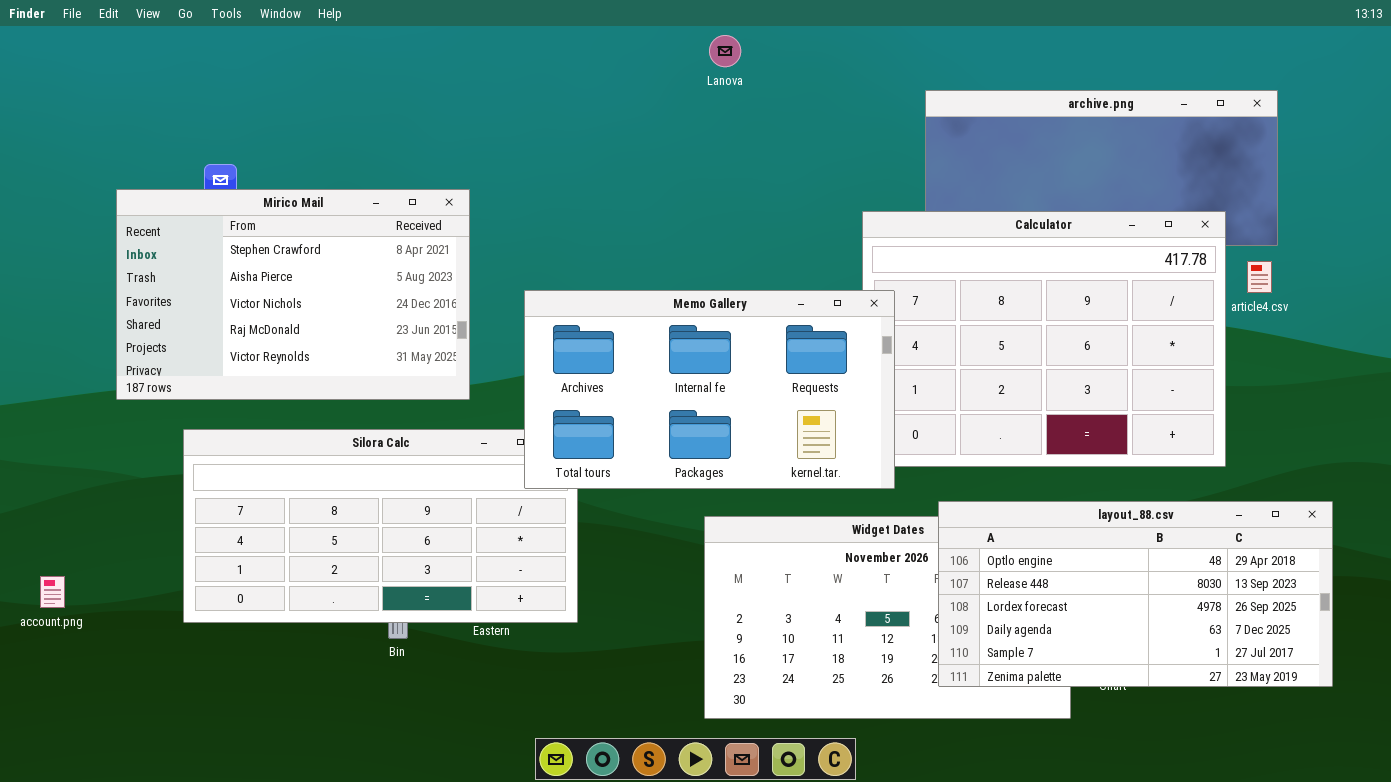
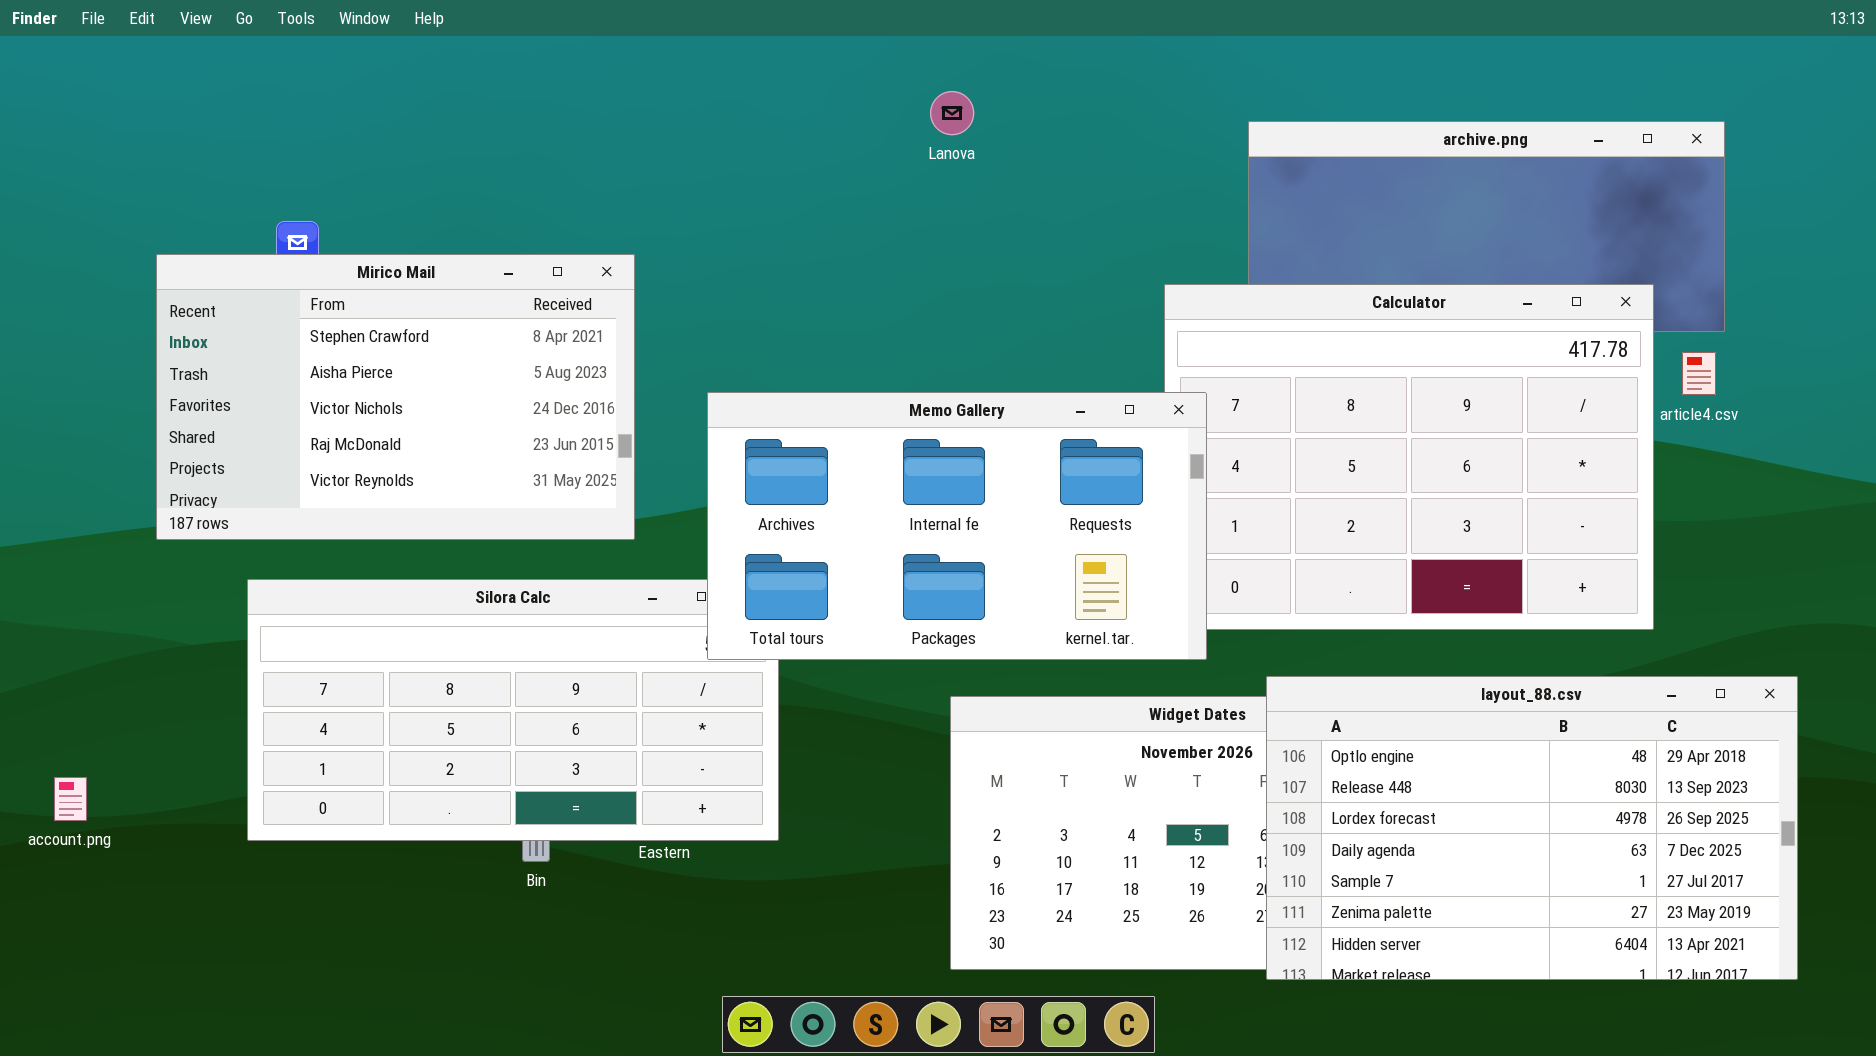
Lanova: [709,35,741,67] -> [930,91,974,135], moved
layout_88.csv: [938,501,1333,687] -> [1266,676,1798,980], resized

